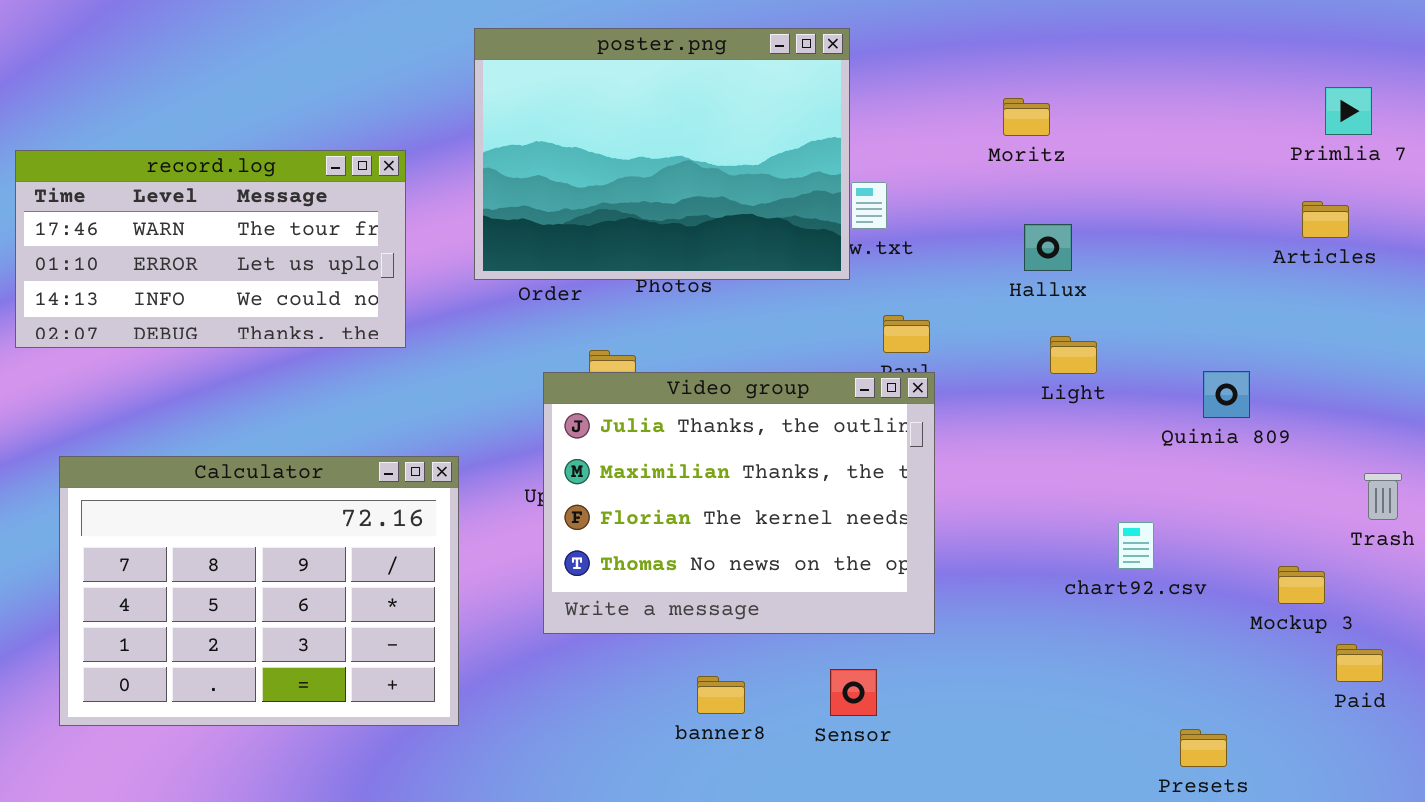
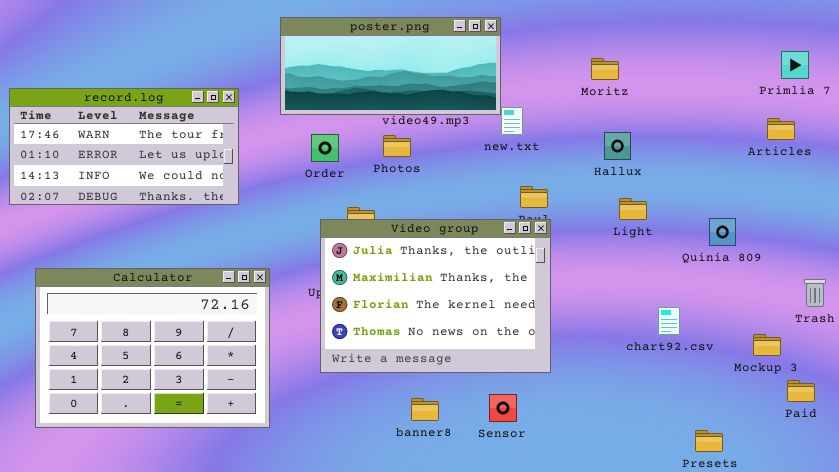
poster.png: [474,28,850,280] -> [280,17,501,115], resized

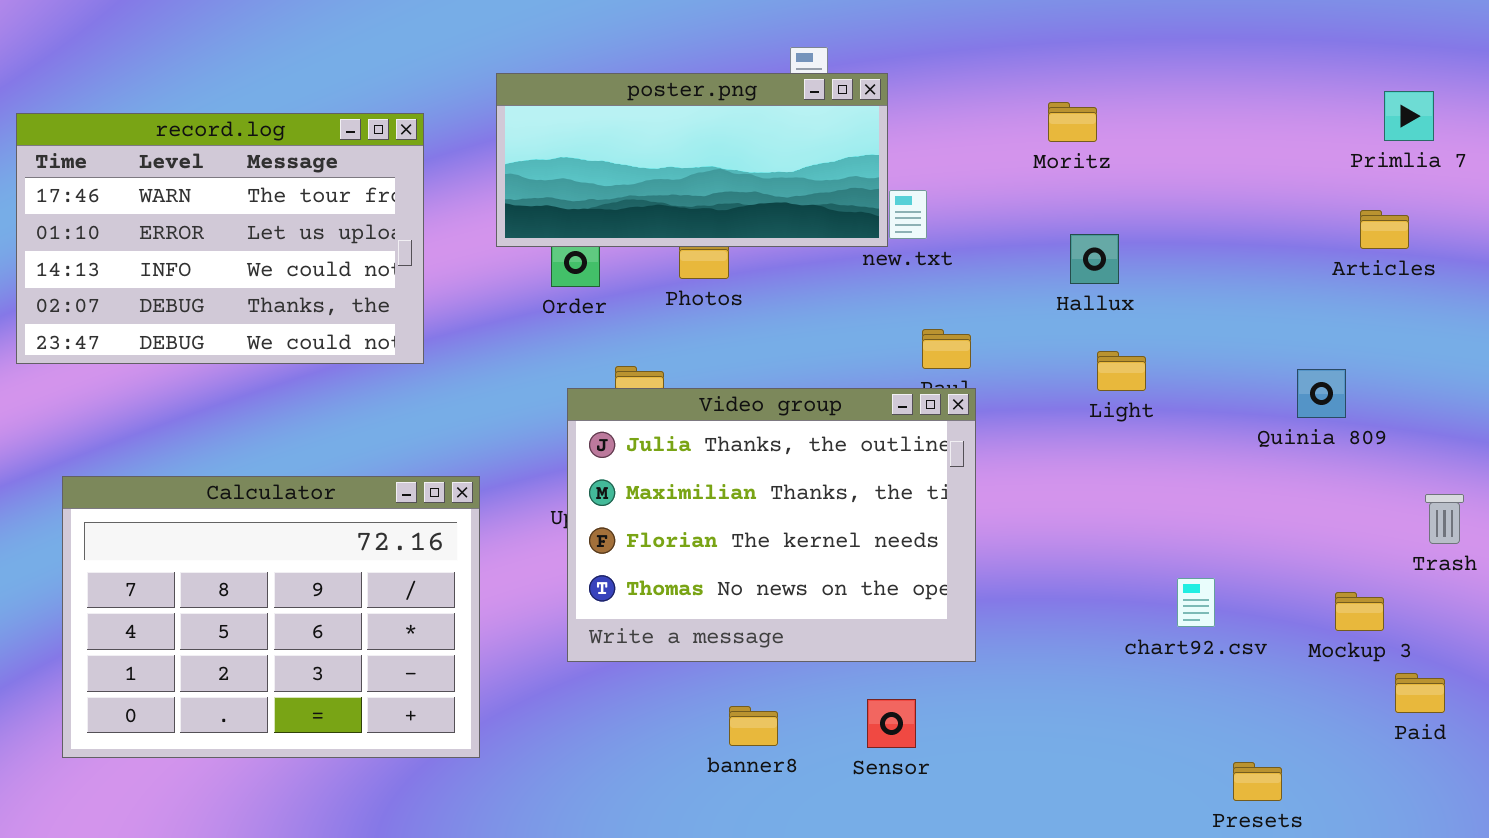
poster.png: [280,17,501,115] -> [496,73,888,247], moved
record.log: [9,88,239,205] -> [16,113,424,364], resized
Quinia 809: [709,218,736,246] -> [1297,369,1346,418], moved
chart92.csv: [658,307,680,335] -> [1177,578,1215,627], moved

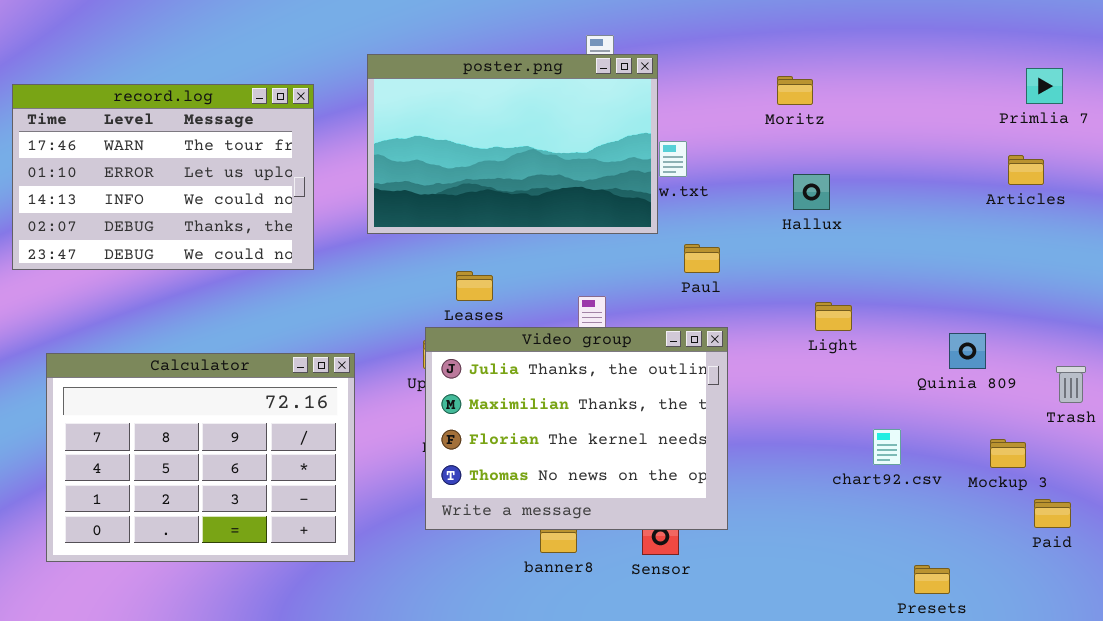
poster.png: [496,73,888,247] -> [367,54,658,234], resized
Light: [1097,351,1146,391] -> [815,302,852,331], moved
Quinia 809: [1297,369,1346,418] -> [949,333,986,369], moved
Video group: [567,388,976,662] -> [425,327,728,530], moved

